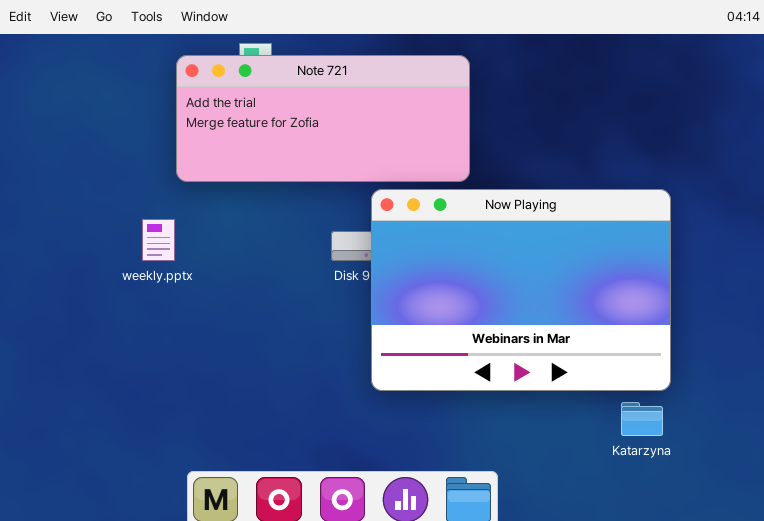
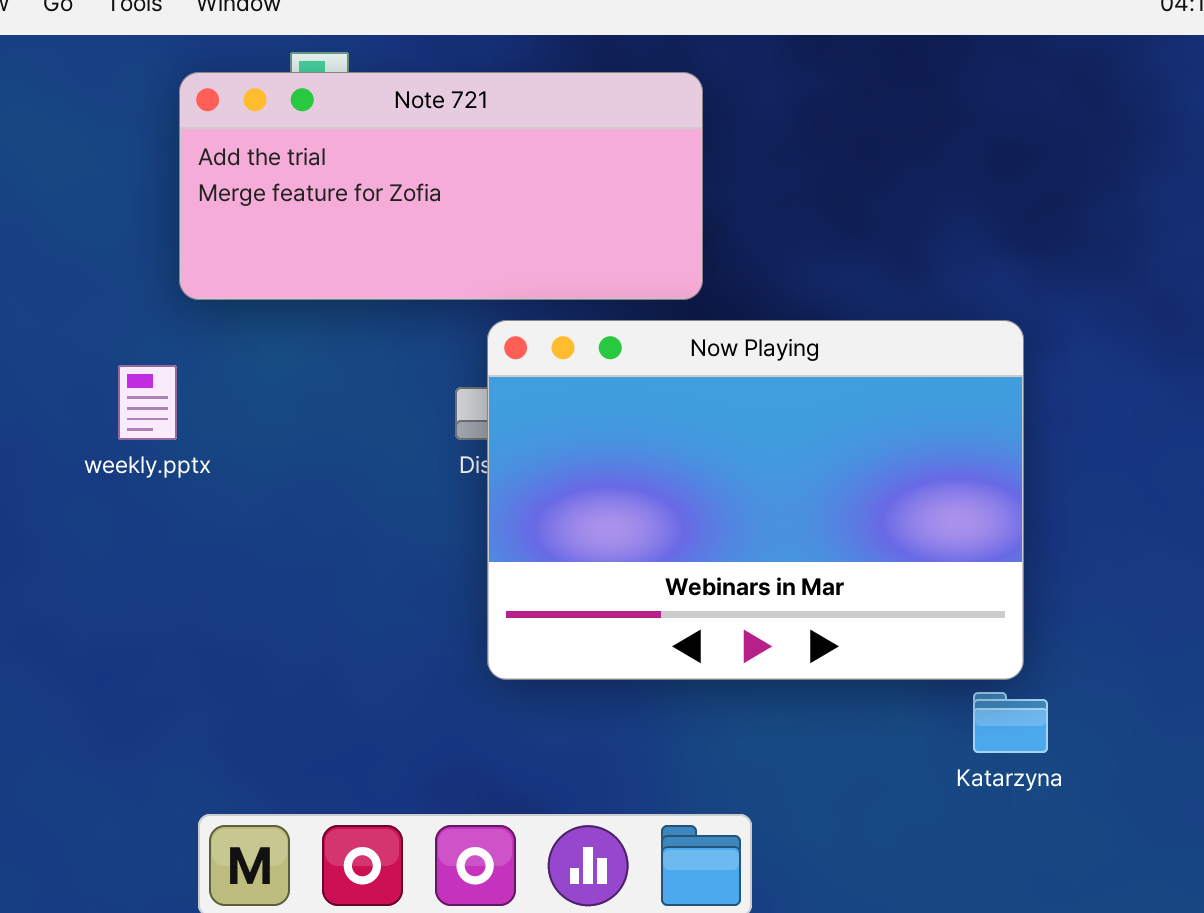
Now Playing: [371,189,671,391] -> [487,320,1024,680], moved

